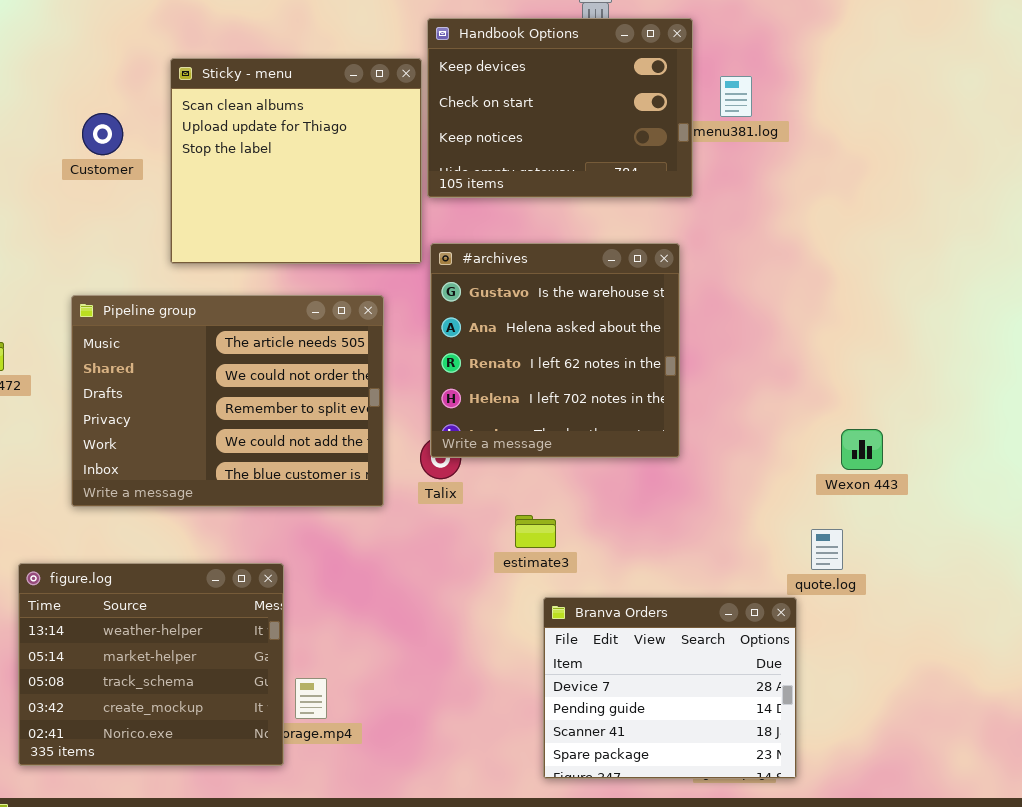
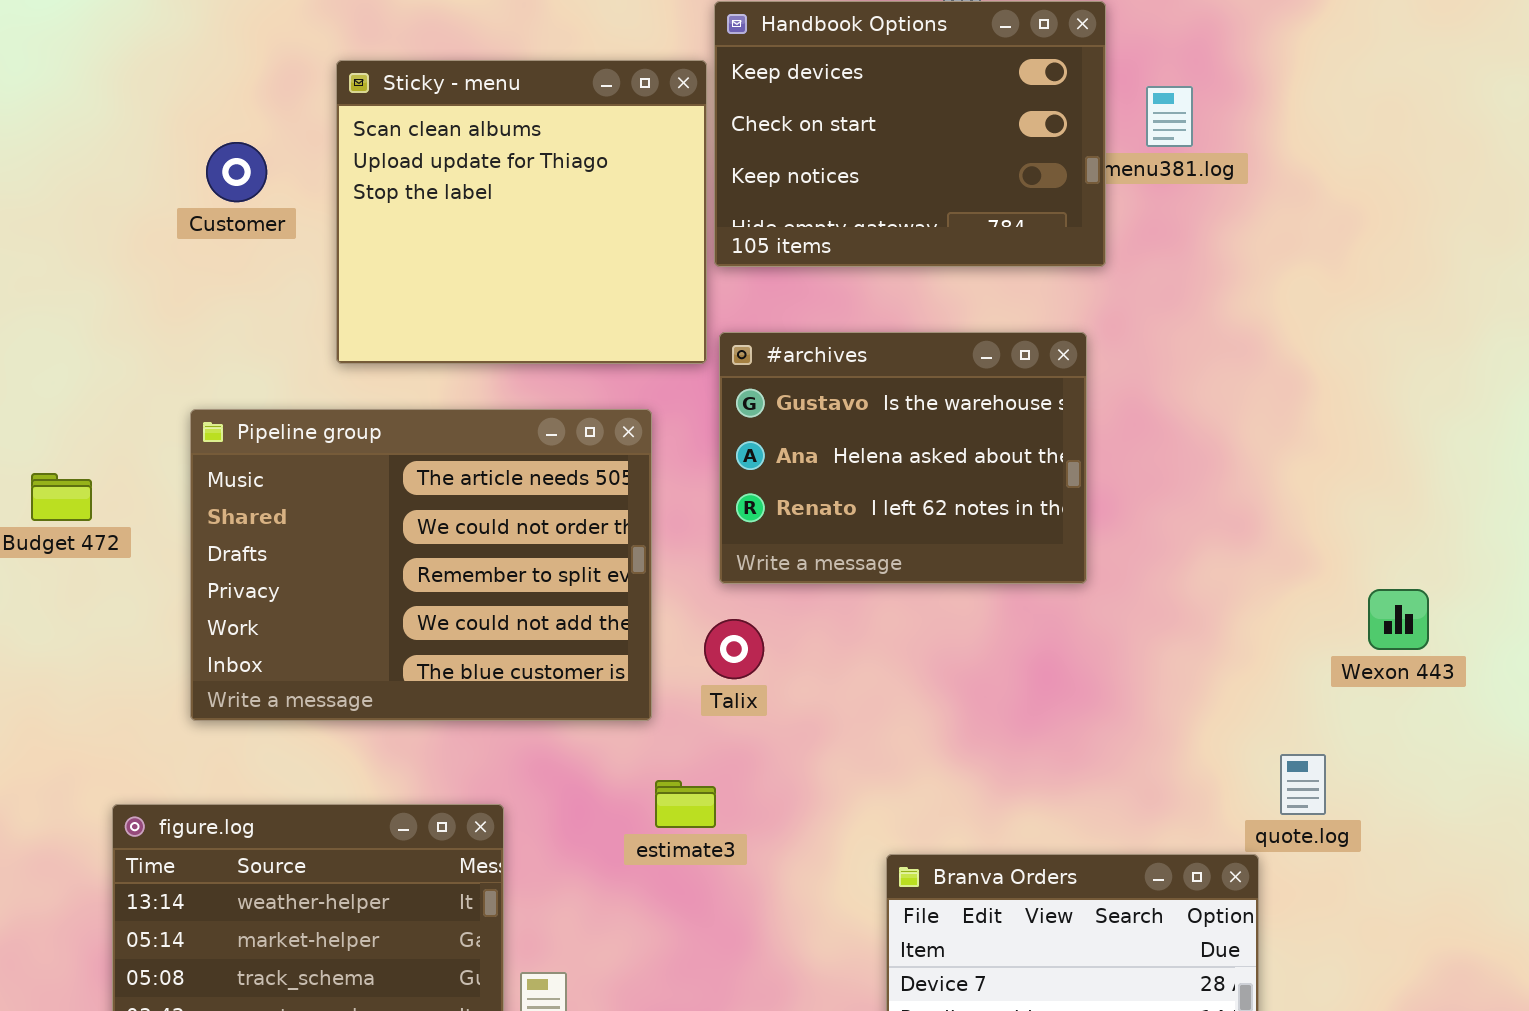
#archives: [430,243,680,458] -> [719,332,1087,584], resized
Wexon 443: [841,429,883,470] -> [1368,589,1429,650], moved
estimate3: [515,515,556,548] -> [655,780,716,828], moved

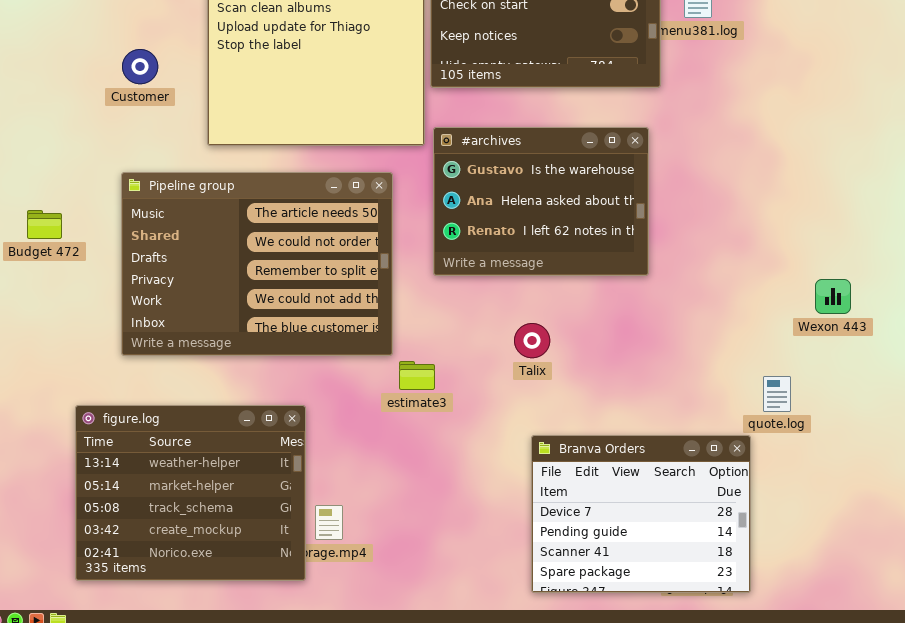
Customer: [206,142,267,202] -> [122,49,158,84], moved
Talix: [704,619,764,679] -> [514,323,550,358], moved
estimate3: [655,780,716,828] -> [399,361,435,390], moved

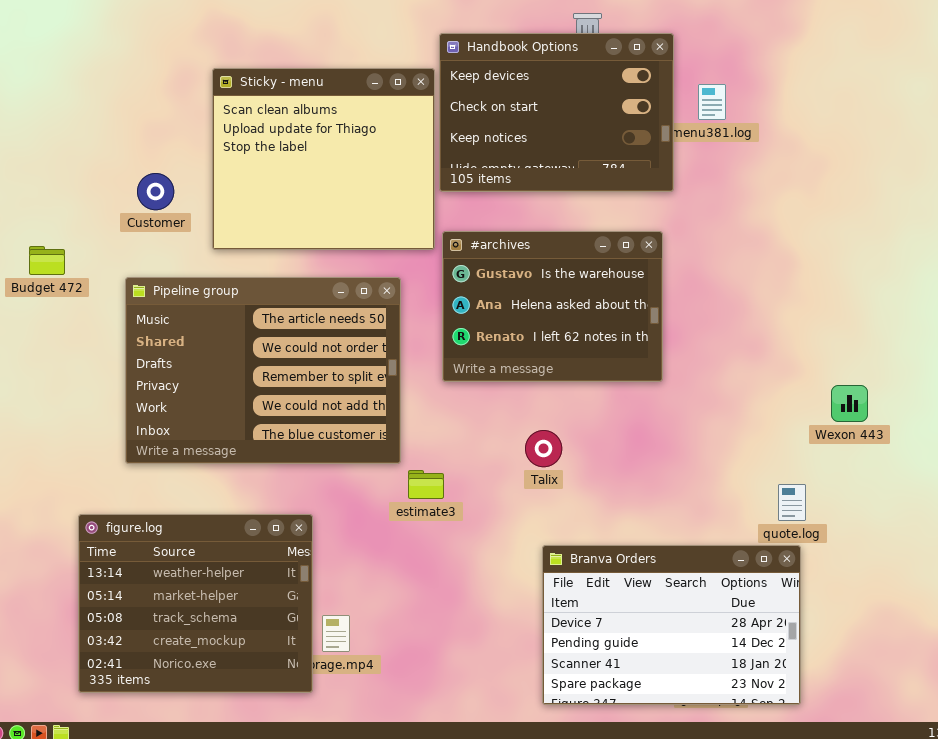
Customer: [122,49,158,84] -> [137,173,174,210], moved
Budget 472: [27,210,62,239] -> [29,246,65,275], moved
Branva Orders: [531,435,751,593] -> [542,545,801,705], resized

